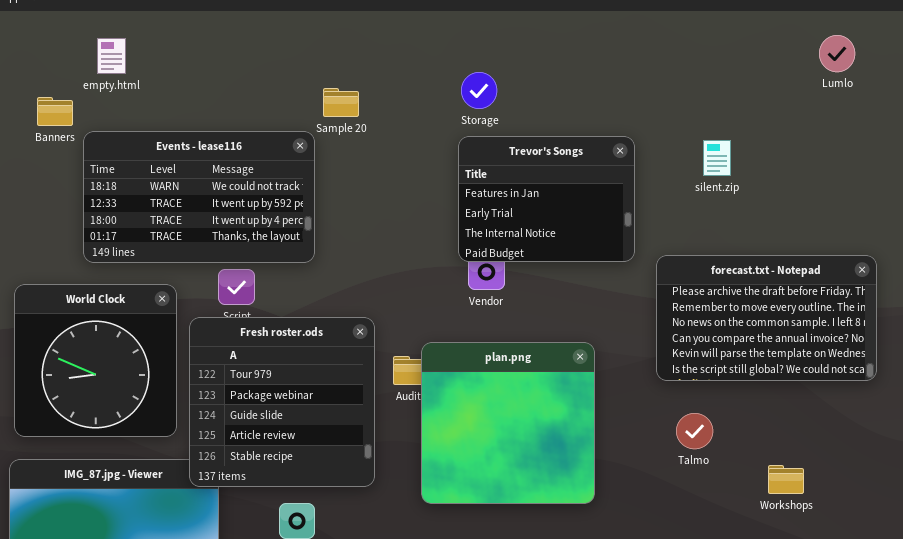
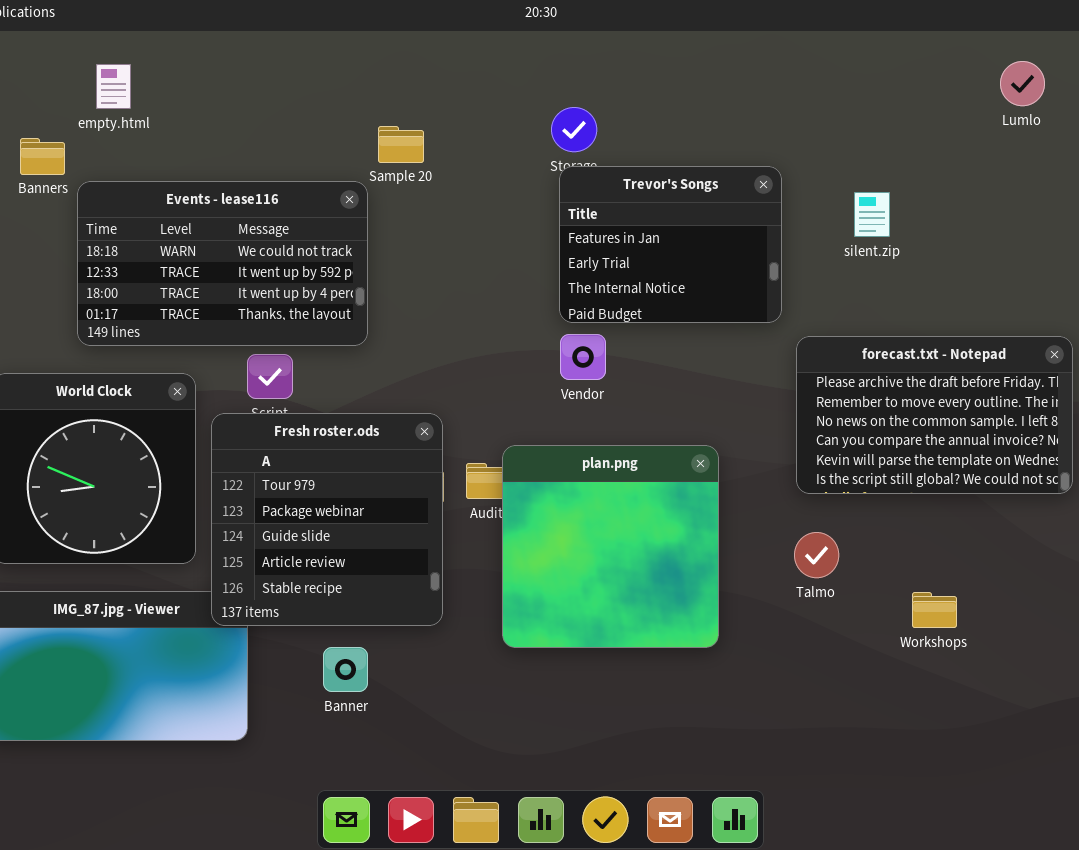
Trevor's Songs: [458,136,635,262] -> [559,166,782,323], moved
Talmo: [676,413,713,449] -> [794,532,839,578], moved
Workshops: [768,465,804,494] -> [912,592,957,628], moved

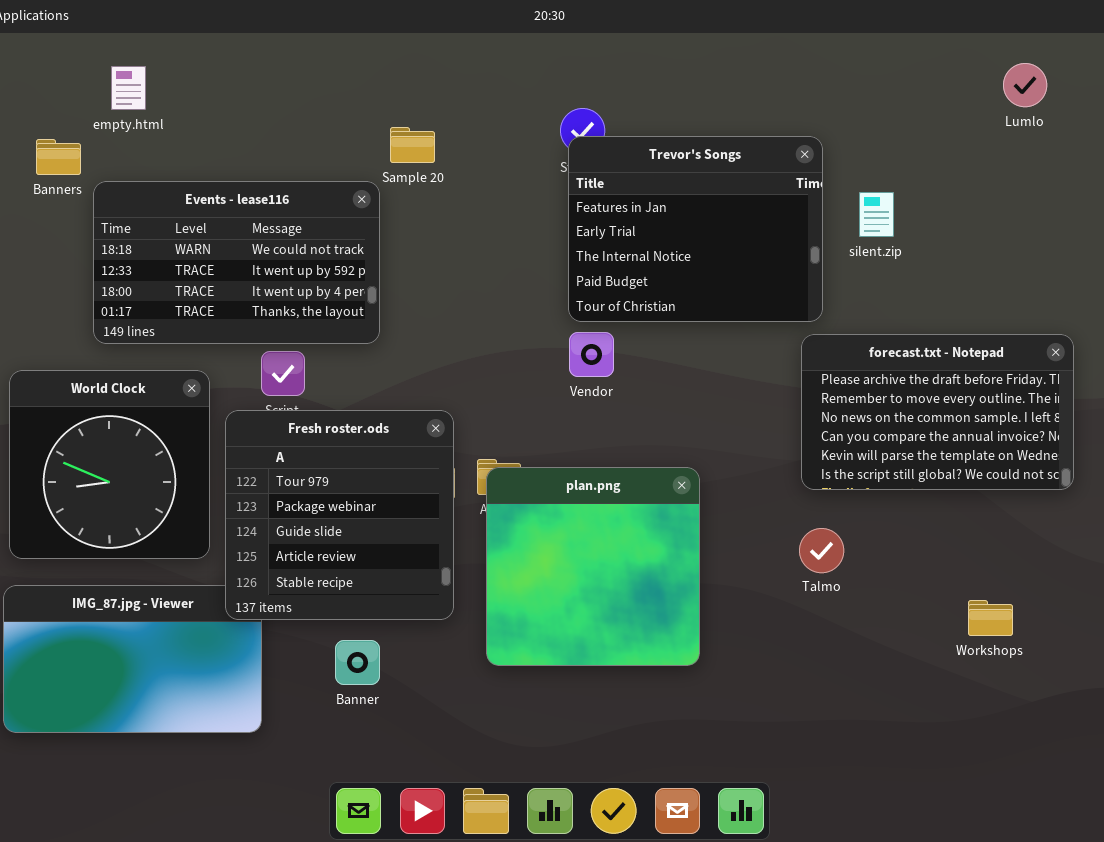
Trevor's Songs: [559,166,782,323] -> [568,136,823,322], resized
plan.png: [502,445,719,648] -> [486,467,700,666], moved
Workshops: [912,592,957,628] -> [968,600,1013,636], moved

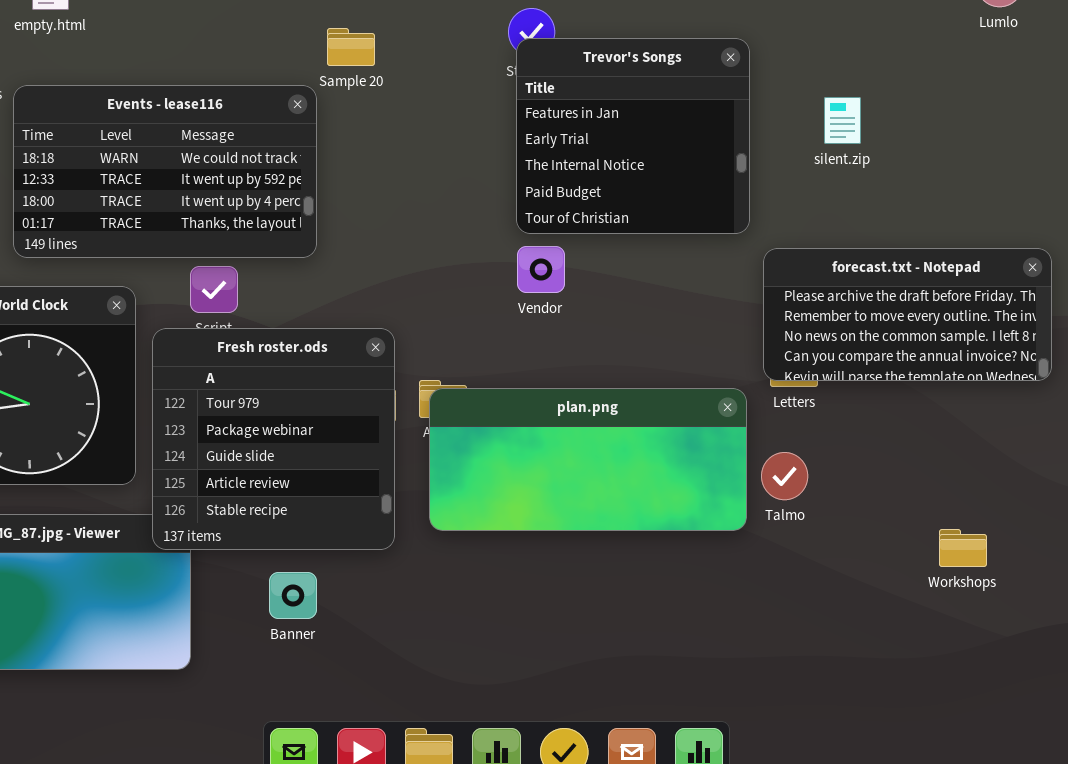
Trevor's Songs: [568,136,823,322] -> [516,38,750,234], resized
forecast.txt - Notepad: [801,334,1074,490] -> [763,248,1052,381], resized
plan.png: [486,467,700,666] -> [429,388,747,531], resized

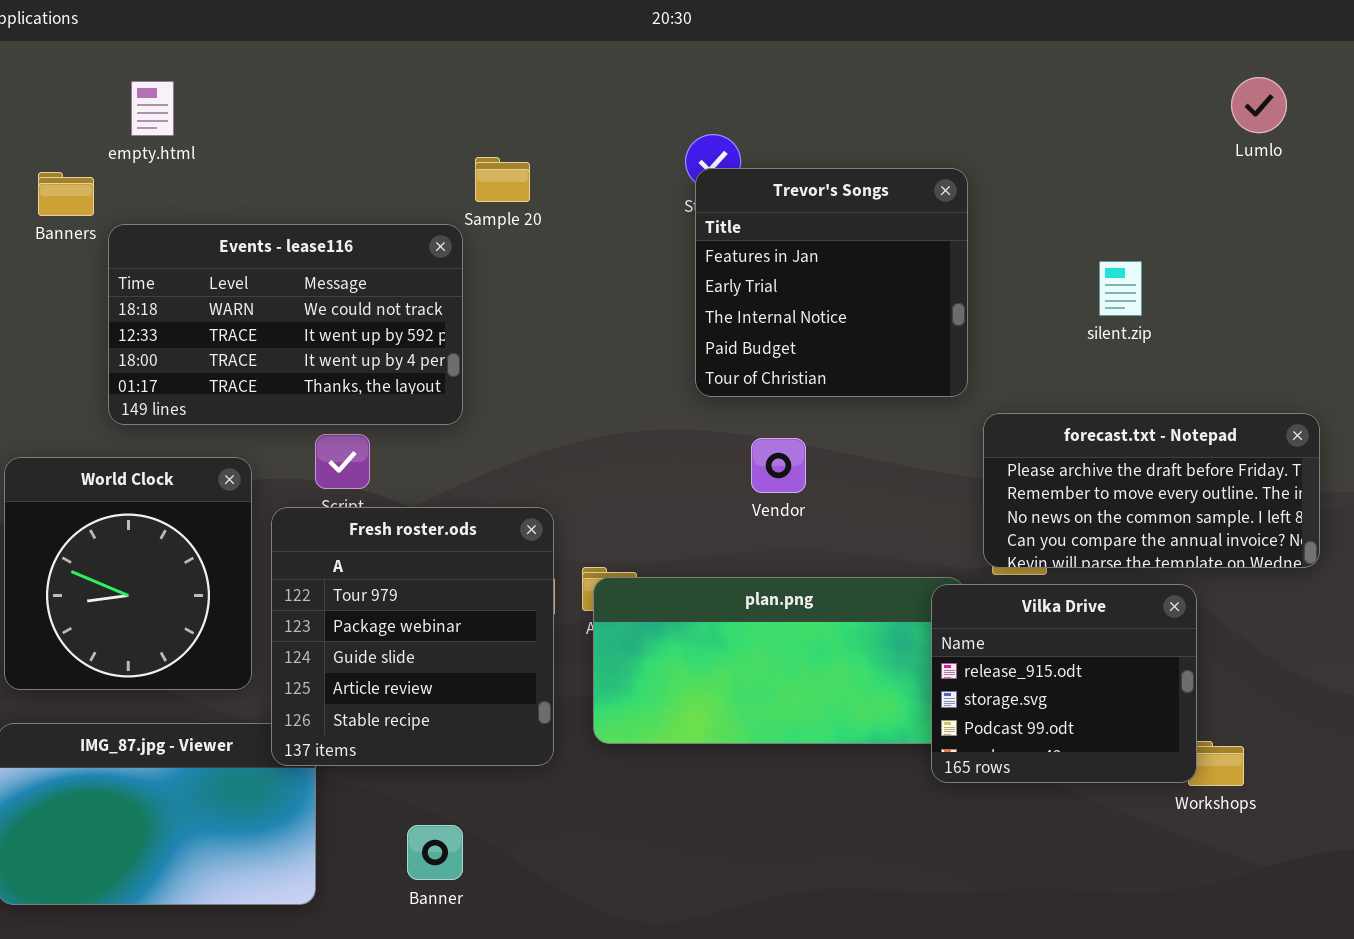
silent.zip: [824,97,861,144] -> [1099,261,1142,316], moved
Vendor: [517,246,565,293] -> [751,438,806,493], moved
Vilka Drive: none -> [931,584,1197,783], opened
Banner: [269,572,317,619] -> [407,825,463,880], moved

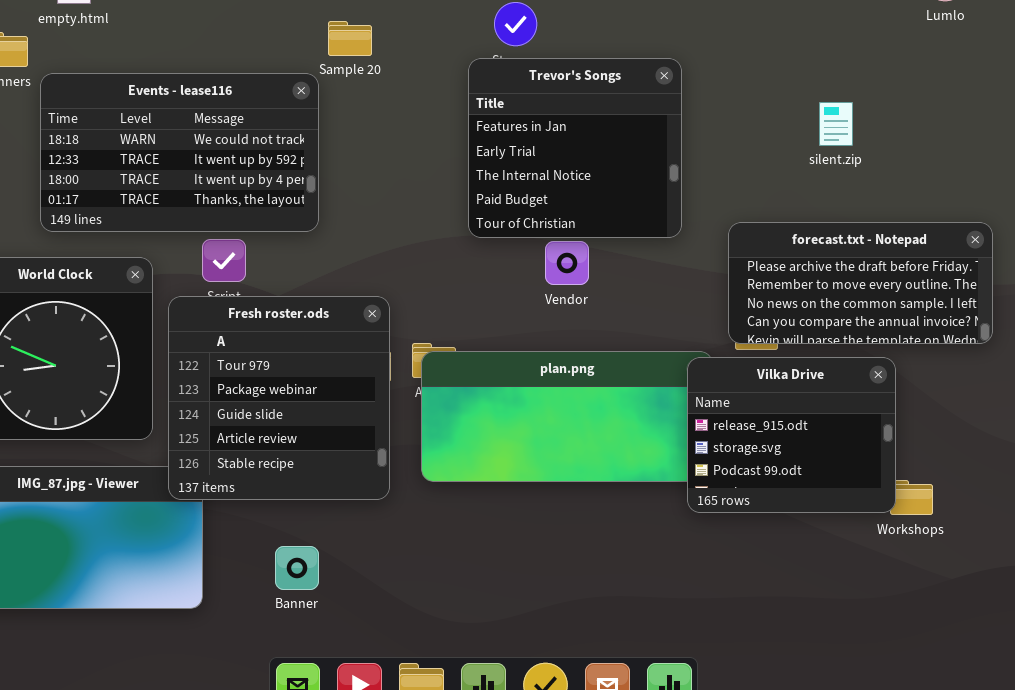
Trevor's Songs: [695,168,968,397] -> [468,58,682,238], moved

